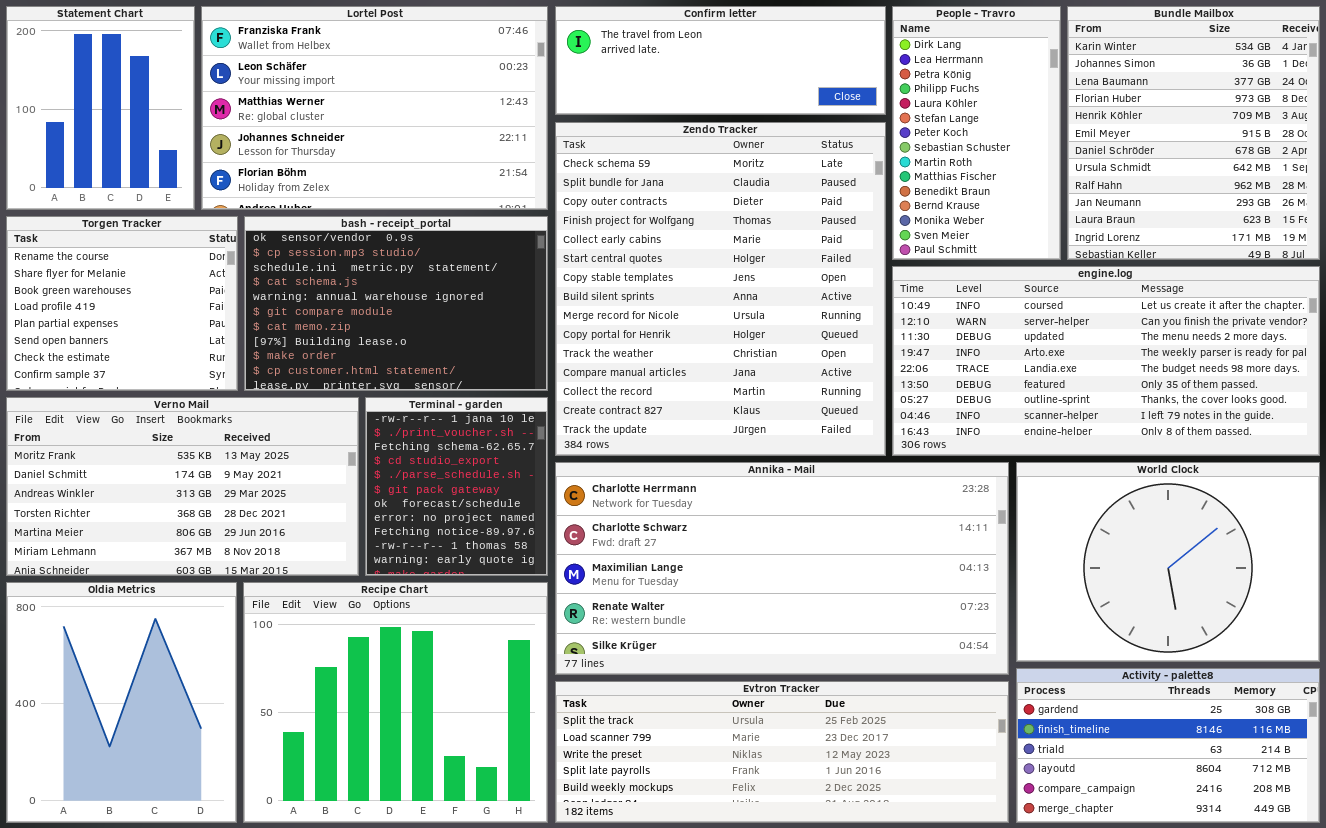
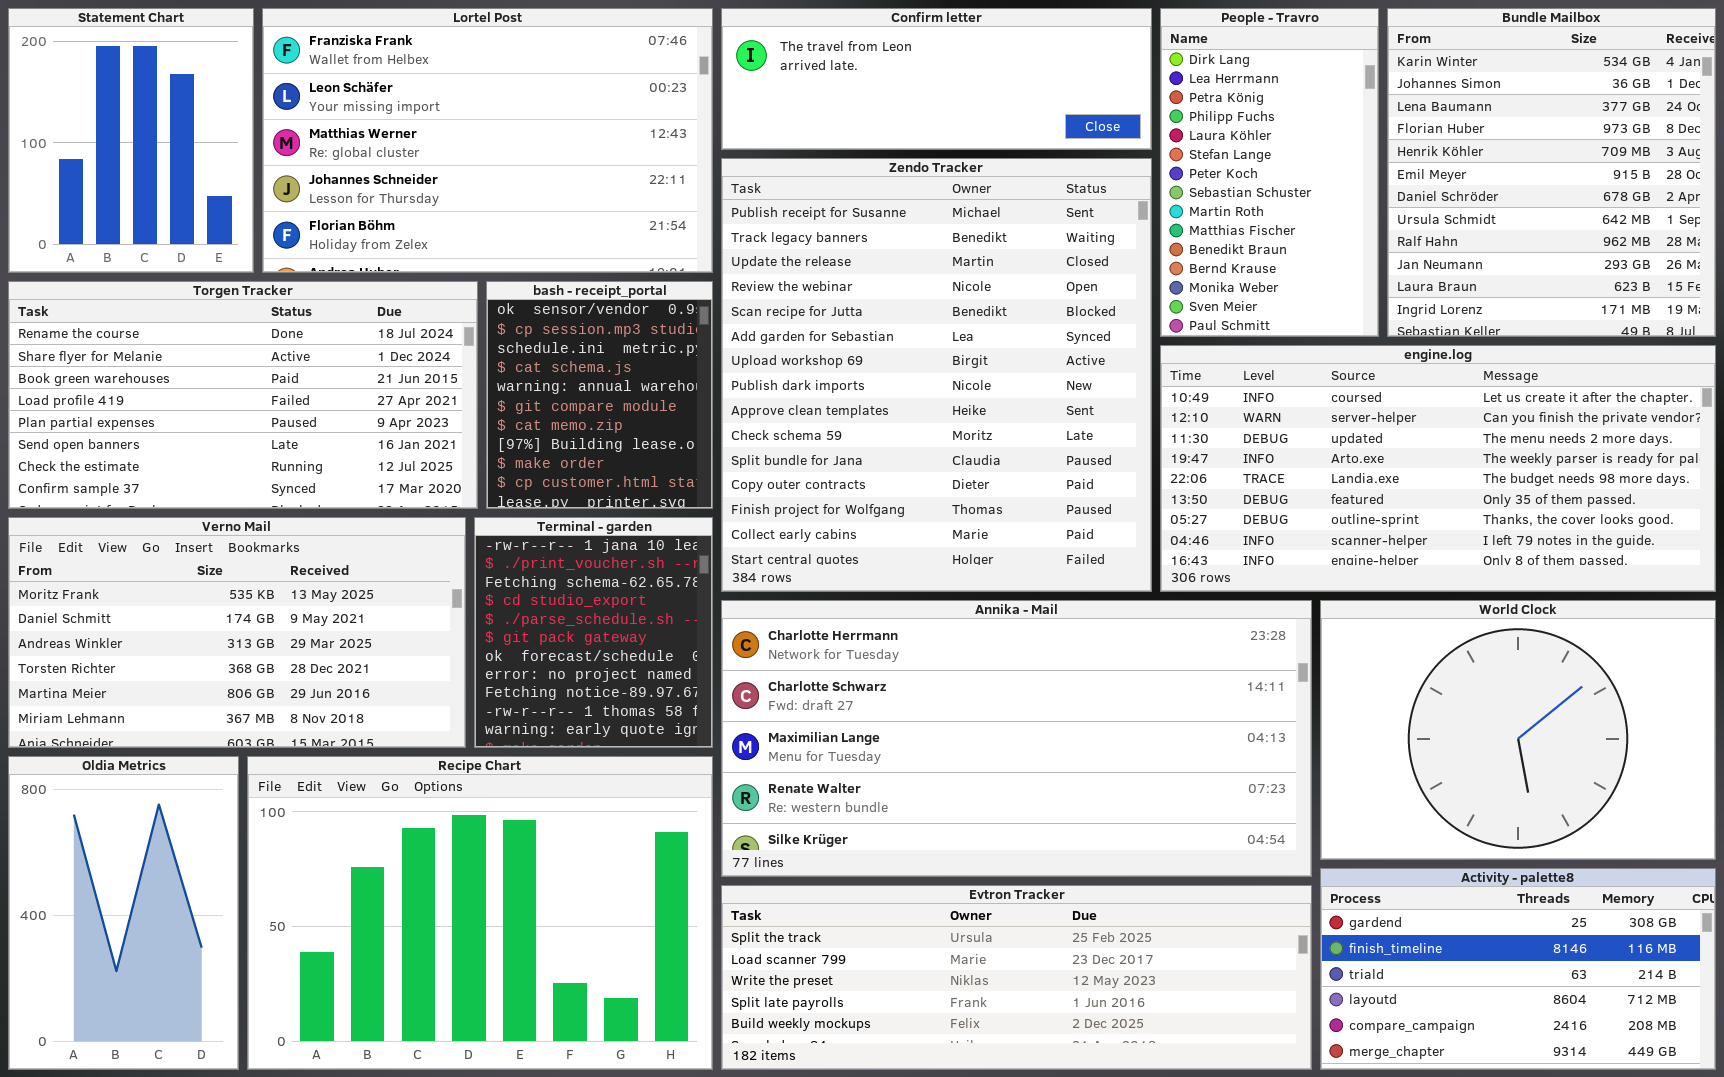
Zendo Tracker: [555,122,886,456] -> [721,158,1152,592], scrolled up 9 rows
Torgen Tracker: [6,216,238,391] -> [8,281,478,509], resized
bash - receipt_portal: [244,216,548,391] -> [486,281,713,509], resized
Oldia Metrics: [6,582,237,823] -> [8,756,239,1070], resized
Recipe Chart: [243,582,548,823] -> [247,756,713,1070], resized

